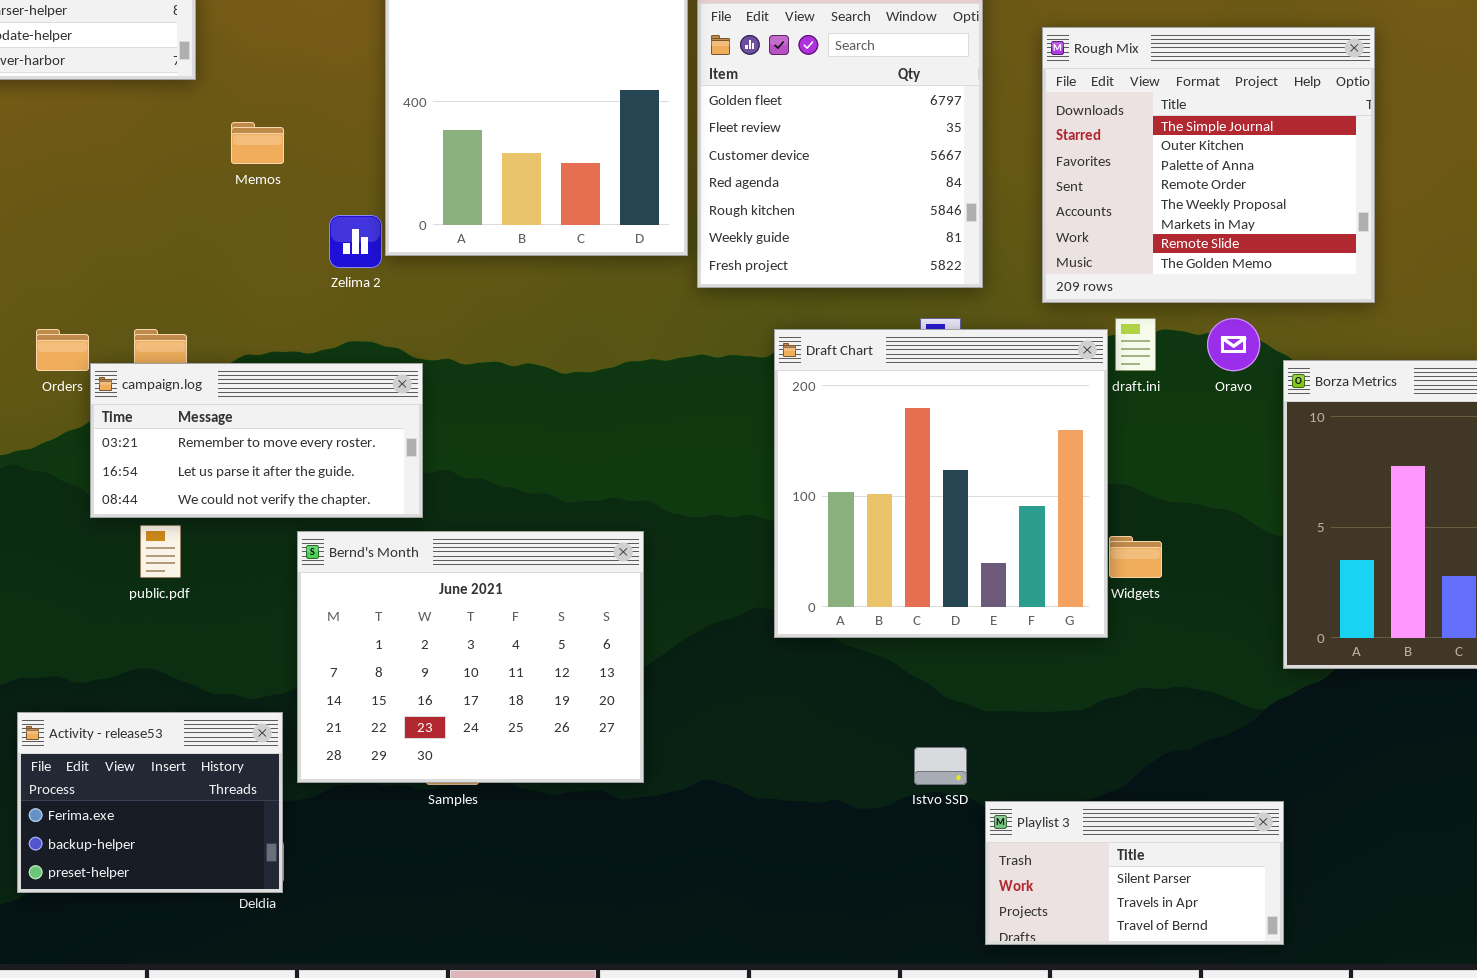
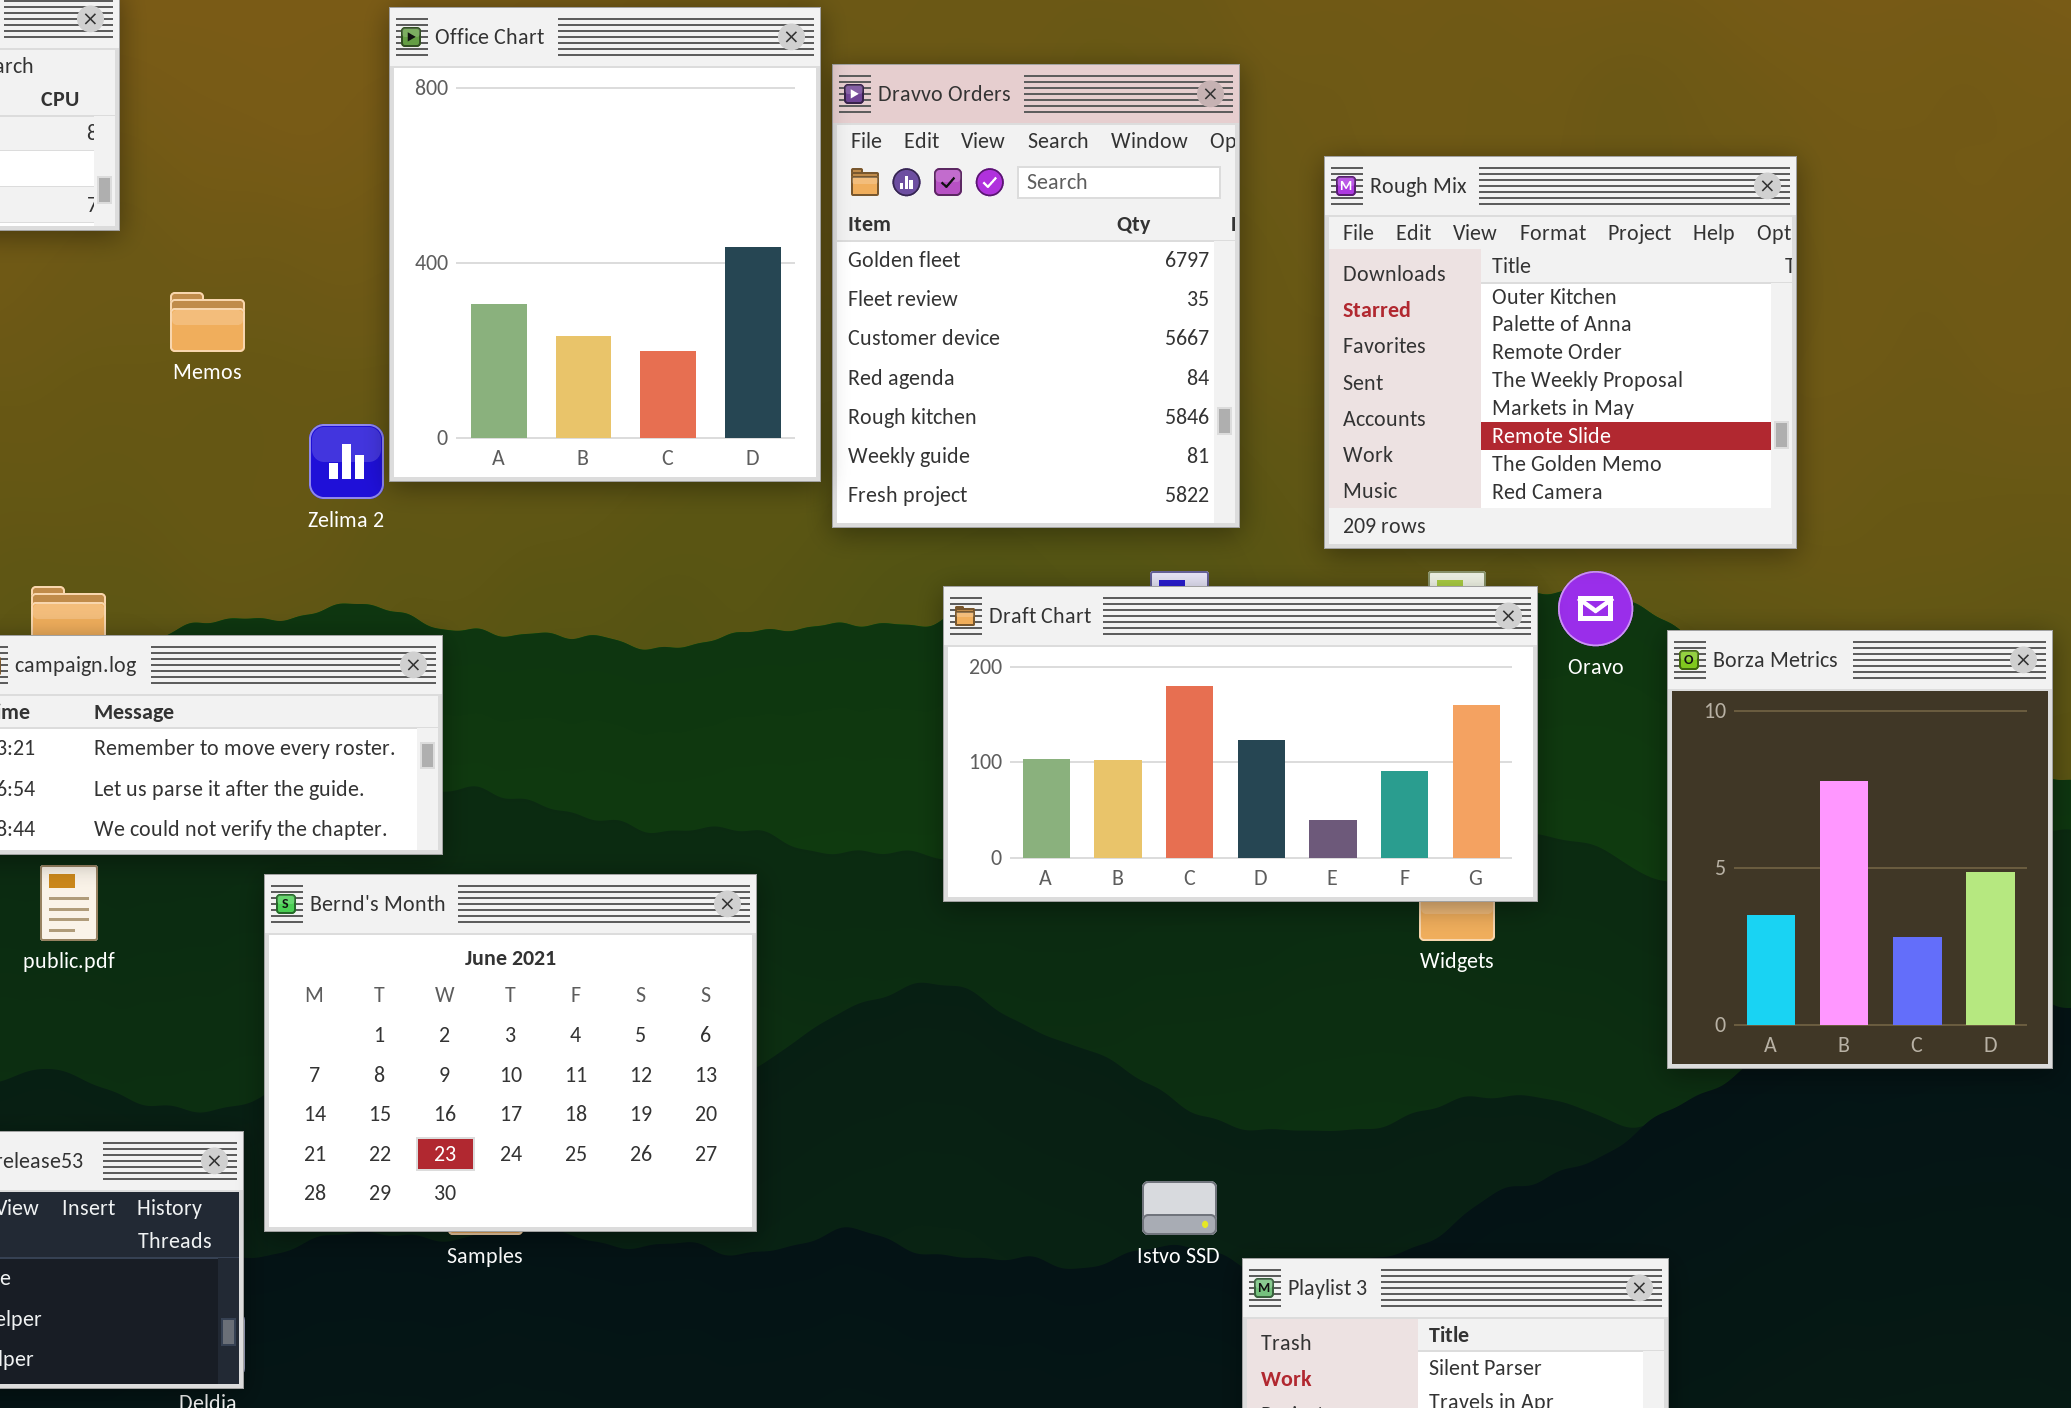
Rough Mix: [1042,27,1375,303] -> [1324,156,1797,549], scrolled down 1 row
Draft Chart: [774,329,1108,638] -> [943,586,1538,902], resized

